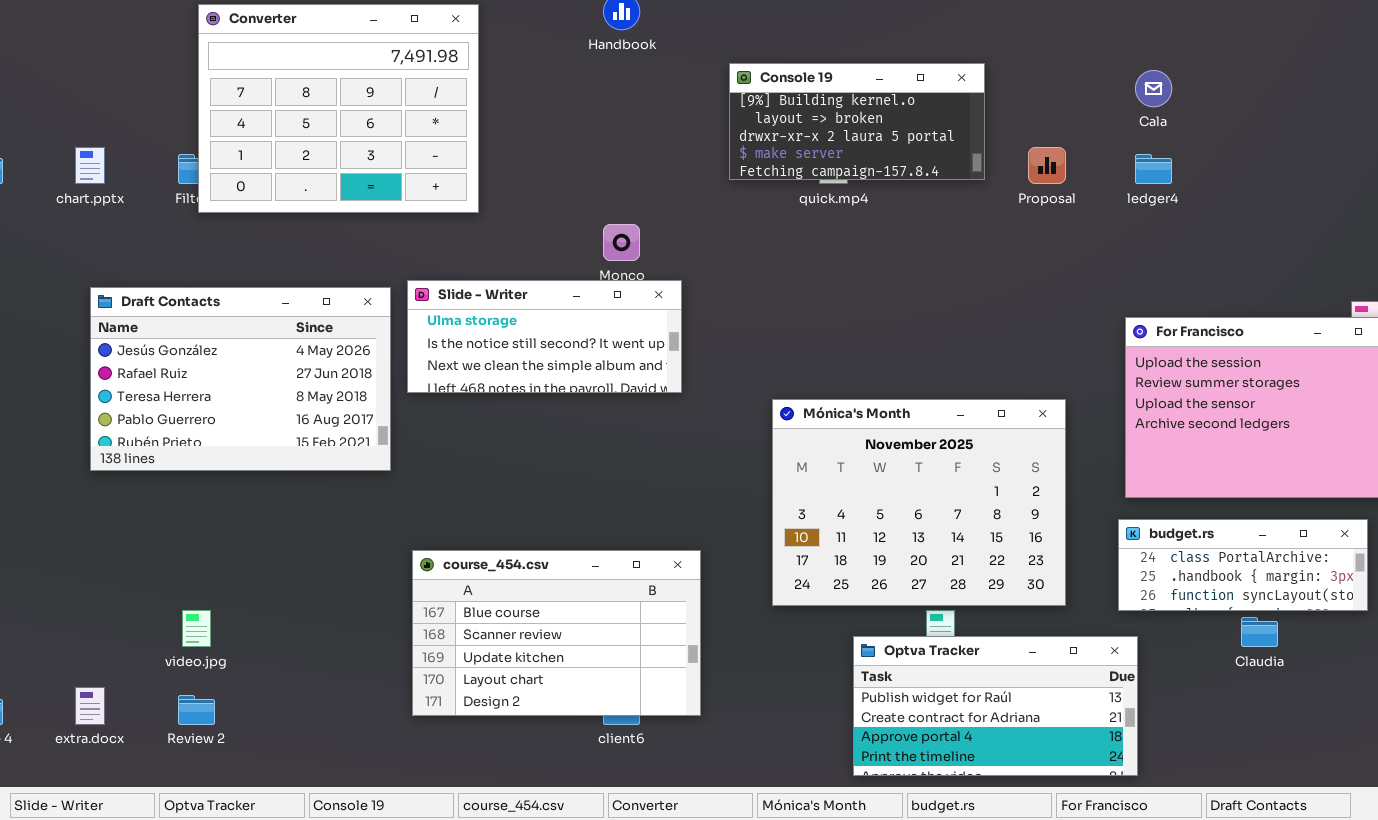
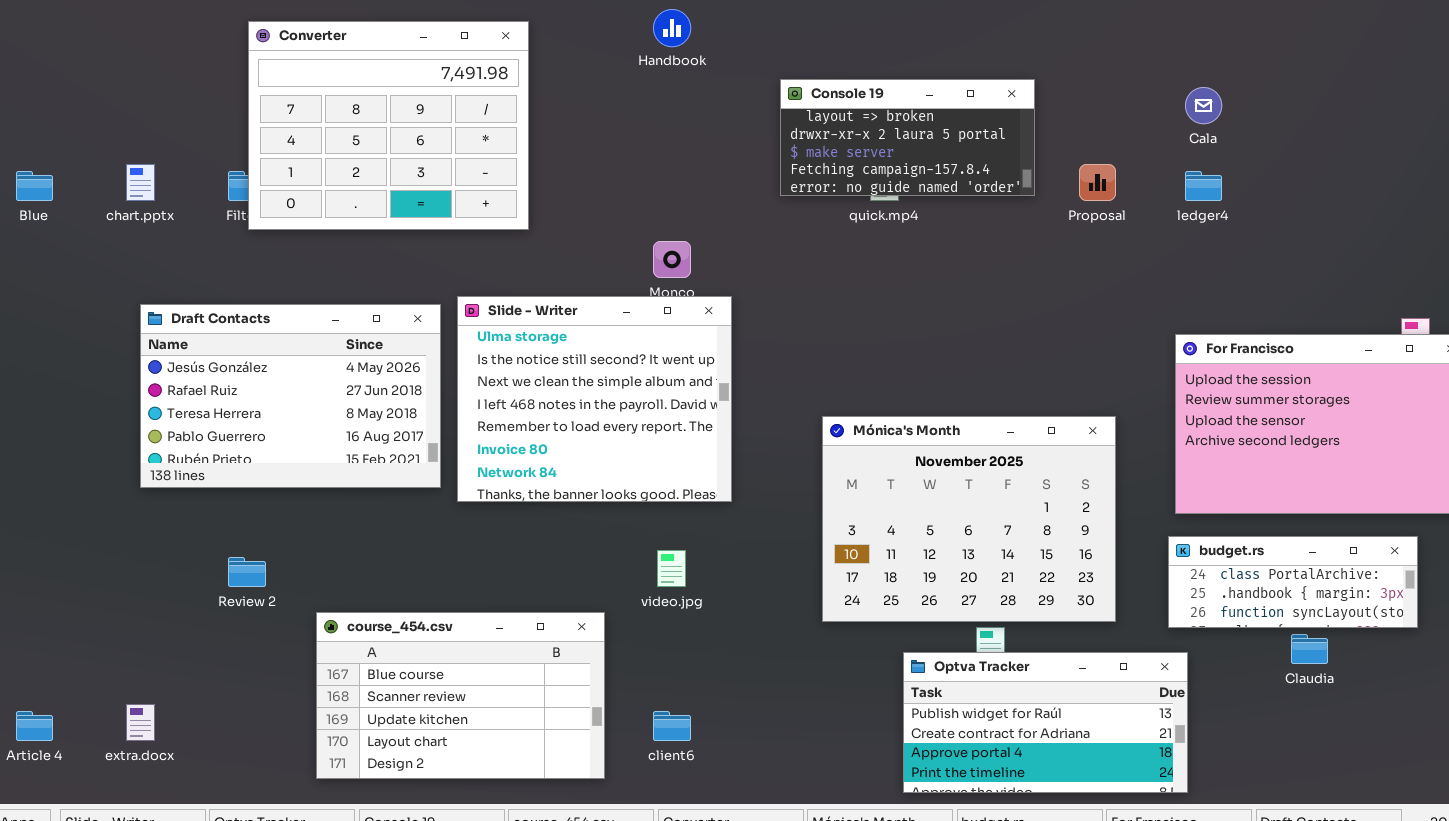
Console 19: [729,63,985,180] -> [780,79,1035,196], scrolled down 1 row
Slide - Writer: [407,280,682,393] -> [457,296,732,502], resized
course_454.csv: [412,550,701,716] -> [316,612,605,779], moved
video.jpg: [182,610,211,647] -> [657,550,686,587], moved
Review 2: [178,695,215,725] -> [228,557,266,587], moved

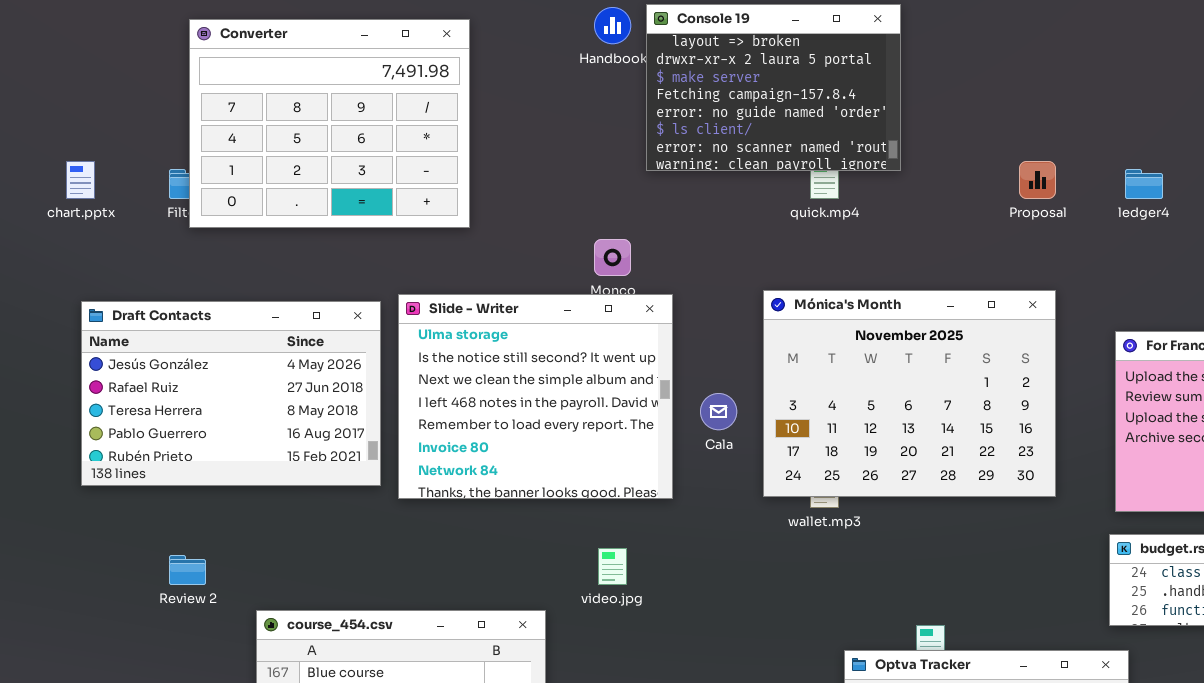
Console 19: [780,79,1035,196] -> [646,4,901,171], moved, resized
Cala: [1185,87,1222,124] -> [700,393,737,430], moved
Mónica's Month: [822,416,1116,622] -> [763,290,1056,497], moved

